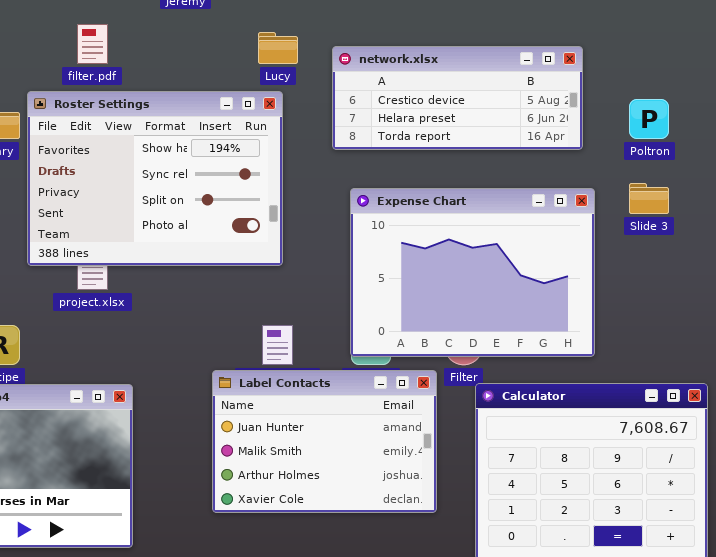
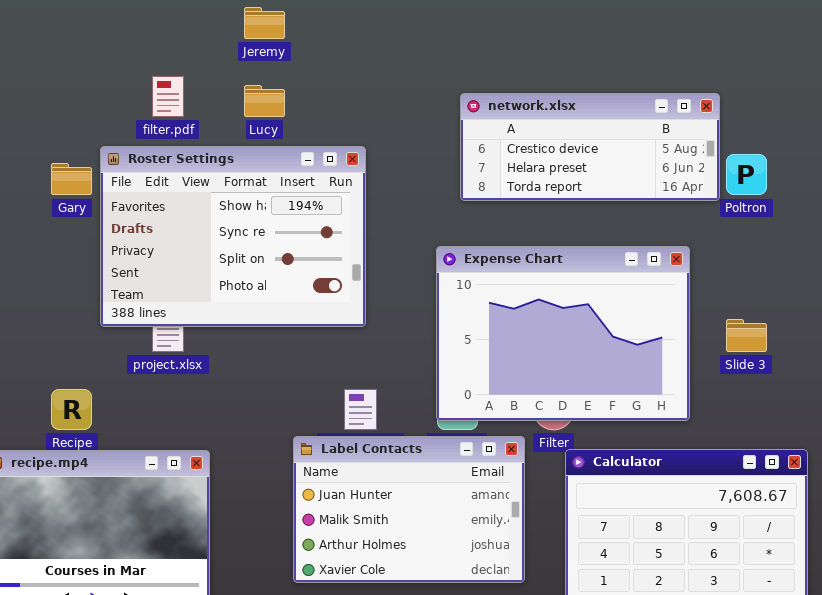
Lucy: [258,32,298,64] -> [244,85,285,117], moved
network.xlsx: [332,46,583,150] -> [460,93,720,201], moved
Slide 3: [629,183,669,214] -> [726,319,767,352], moved

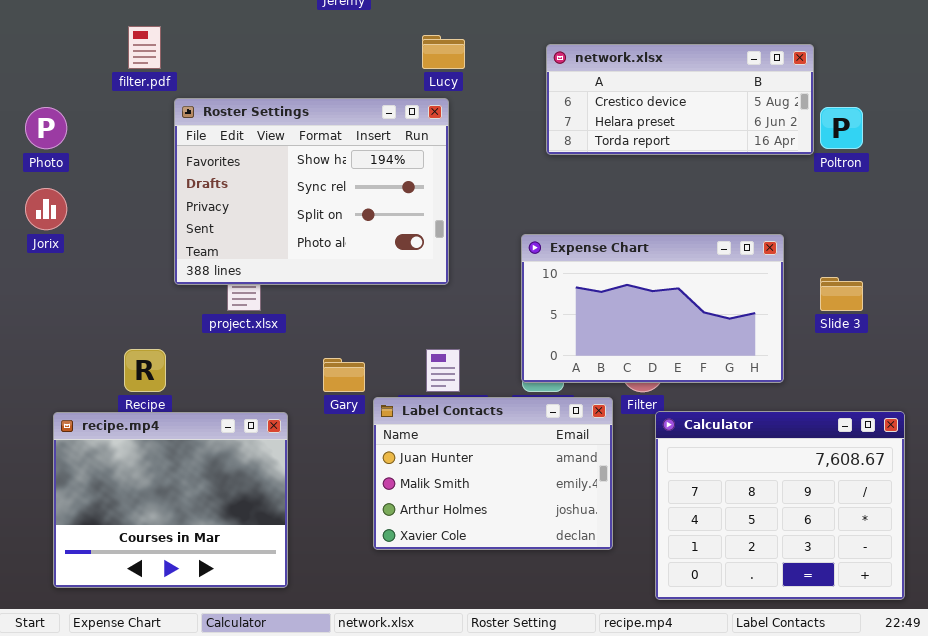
filter.pdf: [152,76,184,117] -> [128,26,161,69], moved
Lucy: [244,85,285,117] -> [422,35,465,69], moved
Gary: [51,163,92,195] -> [323,358,365,392], moved
Expense Chart: [436,246,690,421] -> [521,234,784,383], resized

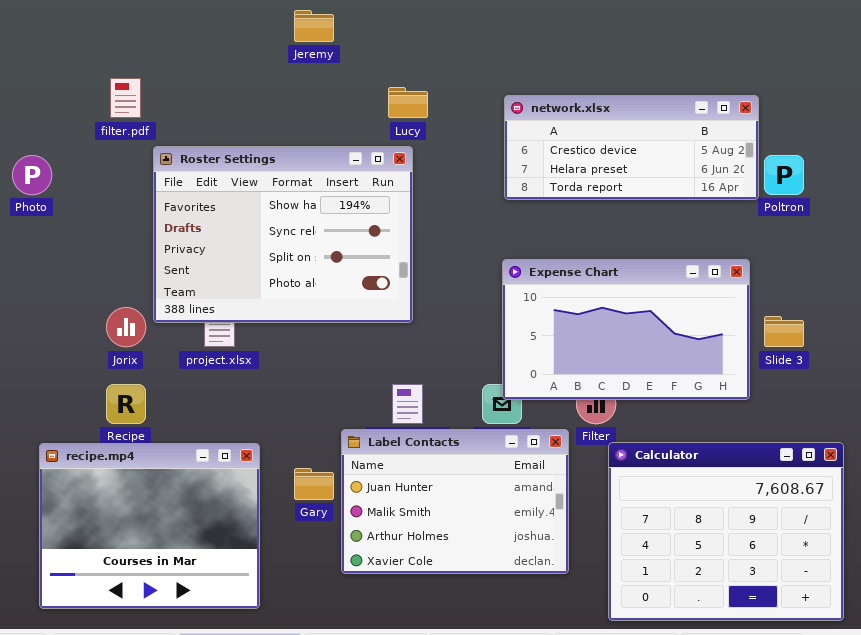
Jorix: [25,188,67,230] -> [106,307,146,347], moved
Expense Chart: [521,234,784,383] -> [502,259,750,400], moved
Gary: [323,358,365,392] -> [294,468,334,500], moved

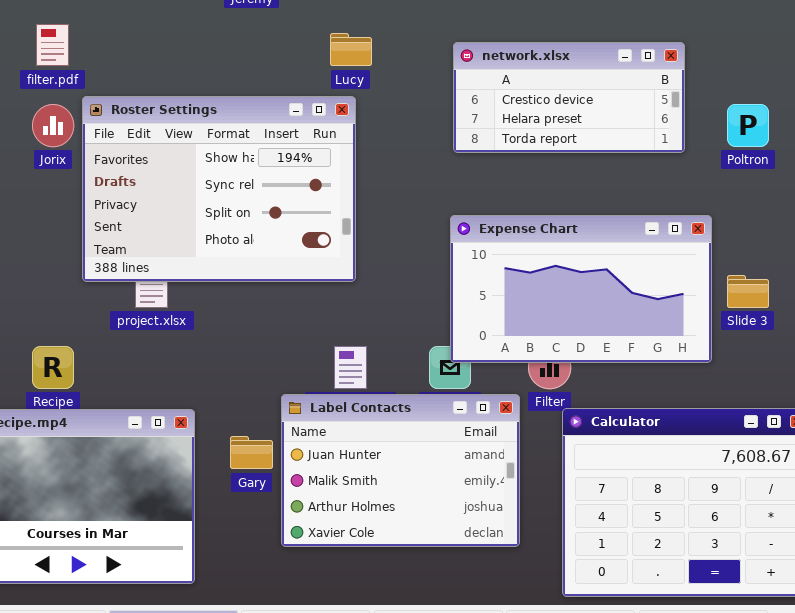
network.xlsx: [504,95,759,200] -> [453,42,685,153], resized
Jorix: [106,307,146,347] -> [32,104,74,147], moved

